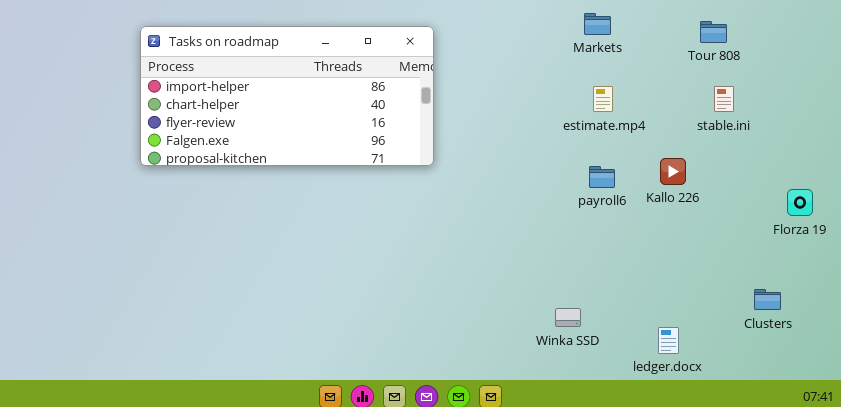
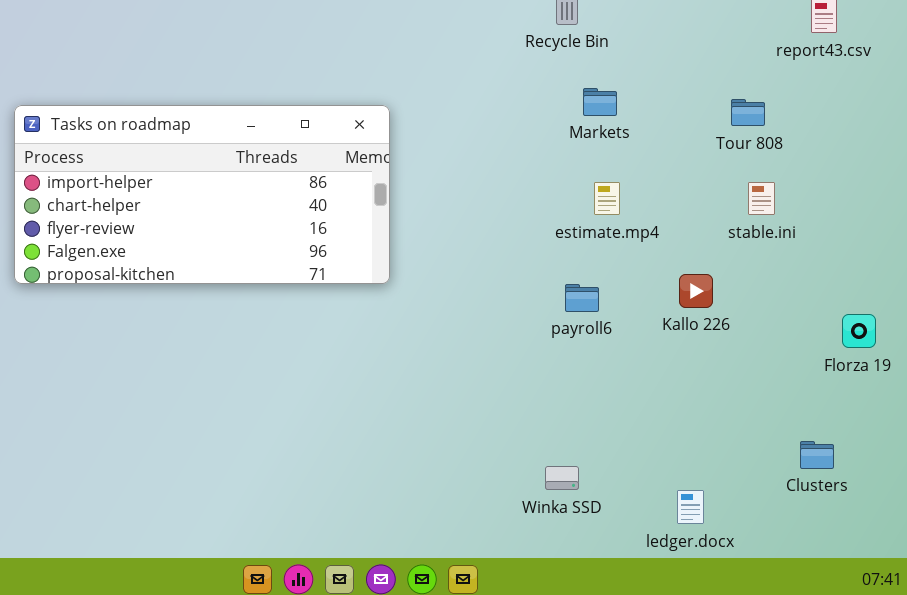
payroll6: [589,166,615,188] -> [565,284,599,312], moved

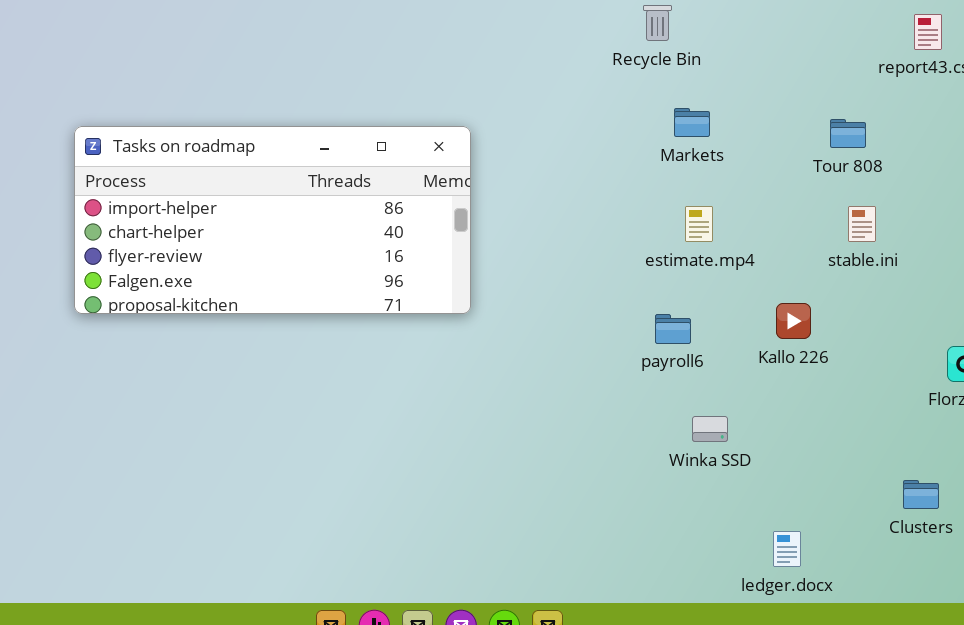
Winka SSD: [545,466,579,490] -> [692,416,728,442], moved

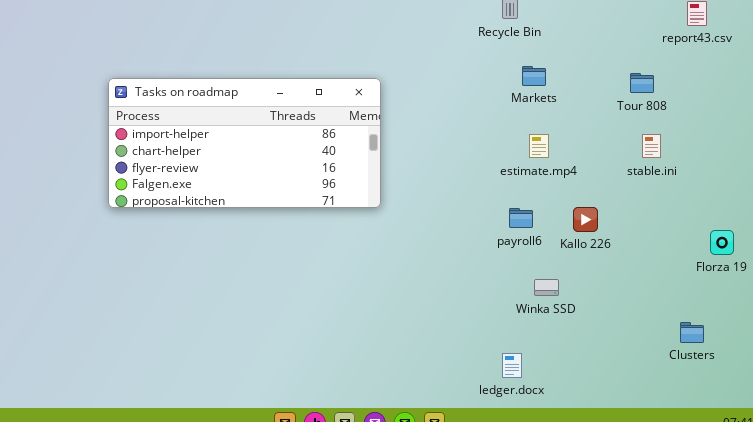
Kallo 226: [776,303,811,339] -> [573,207,598,232], moved
ledger.docx: [773,531,801,567] -> [502,353,522,378], moved

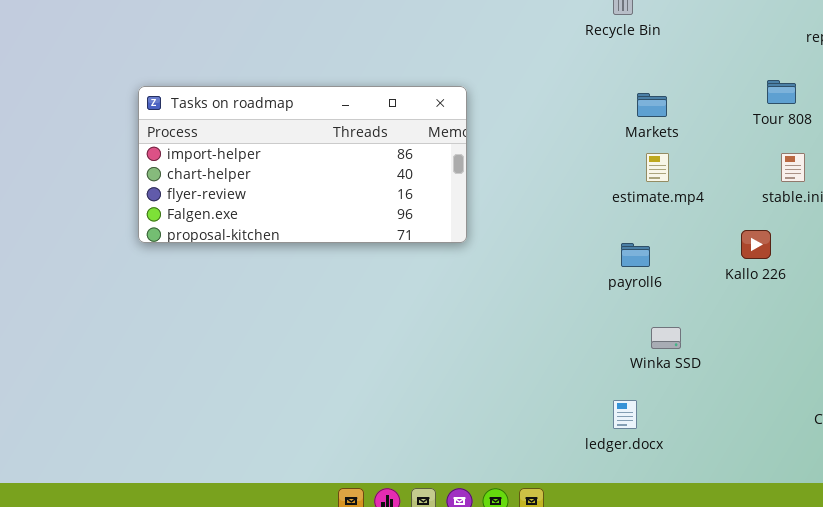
Markets: [522,66,546,86] -> [637,93,667,117], moved
Kallo 226: [573,207,598,232] -> [741,230,771,259], moved
ledger.docx: [502,353,522,378] -> [613,400,637,429], moved

